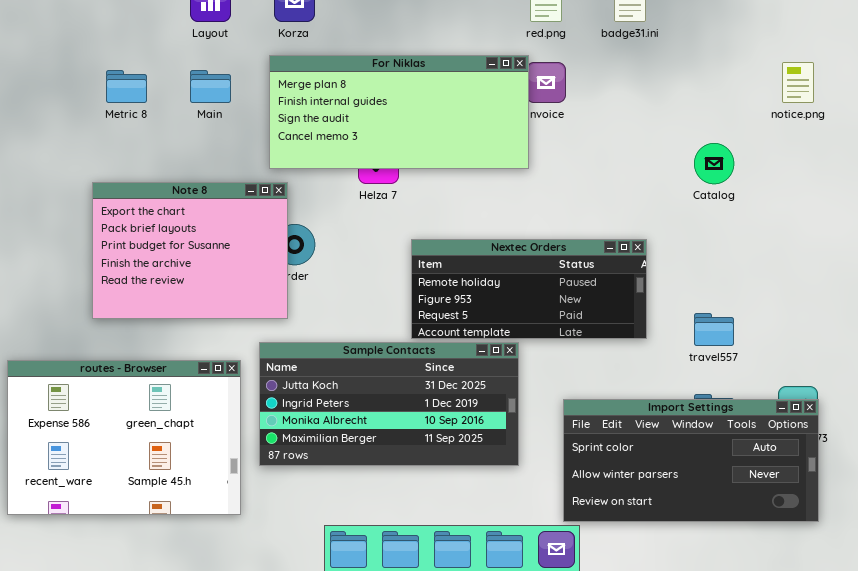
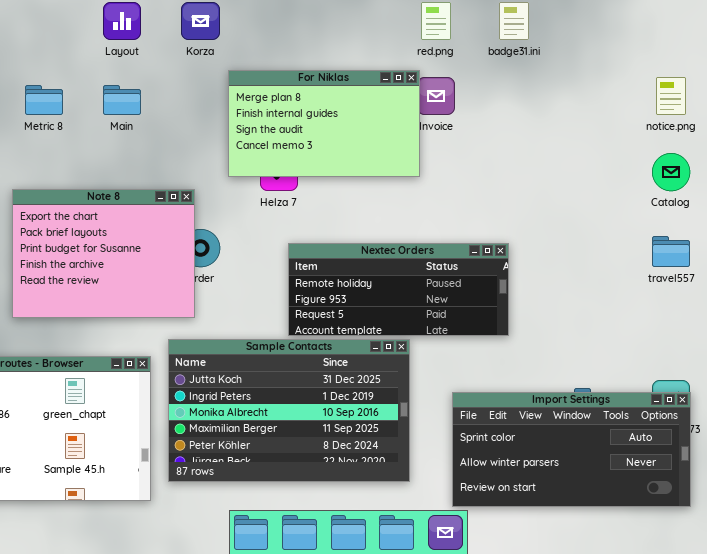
For Niklas: [269,55,529,169] -> [228,70,420,177], resized
Catalog: [694,143,734,184] -> [652,153,690,191], moved
Nextec Orders: [411,239,647,339] -> [288,243,509,336], moved
travel557: [694,313,734,346] -> [652,236,690,267], moved
Sample Contacts: [259,342,519,466] -> [168,339,410,482], resized

